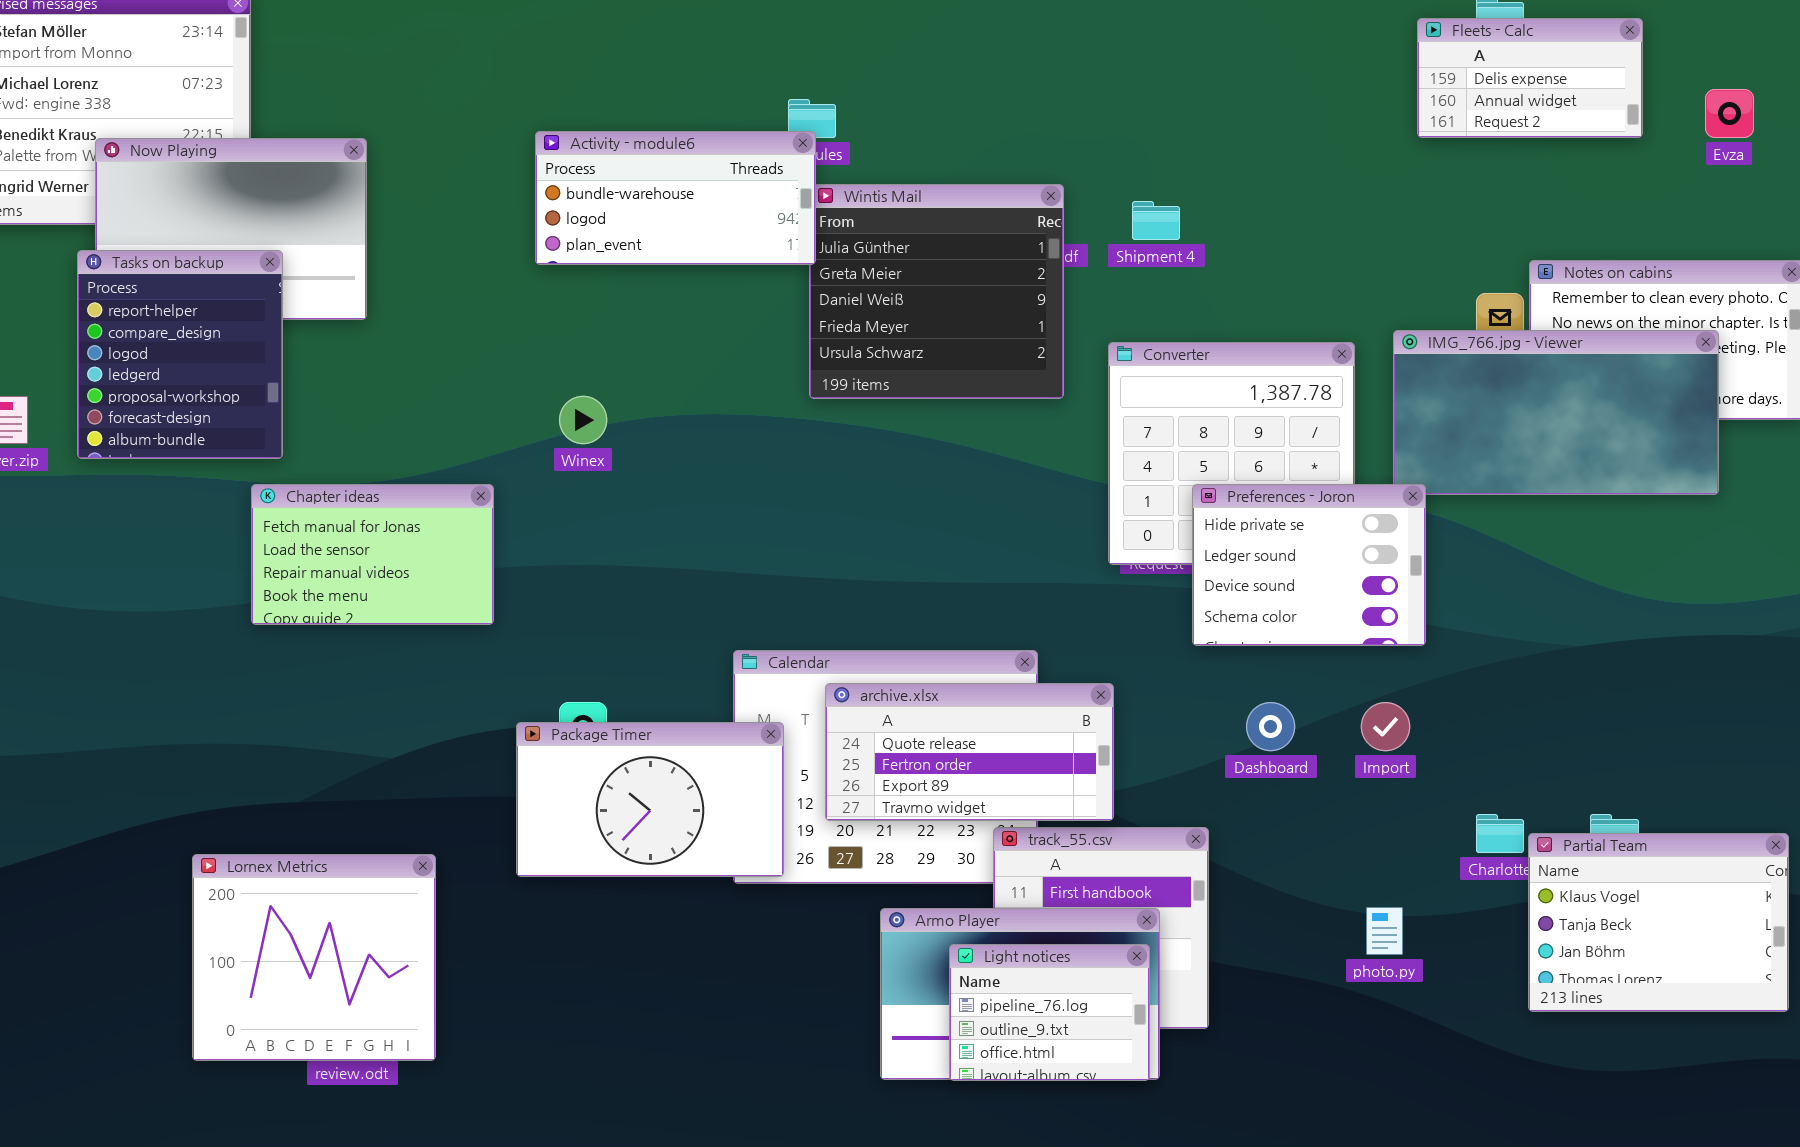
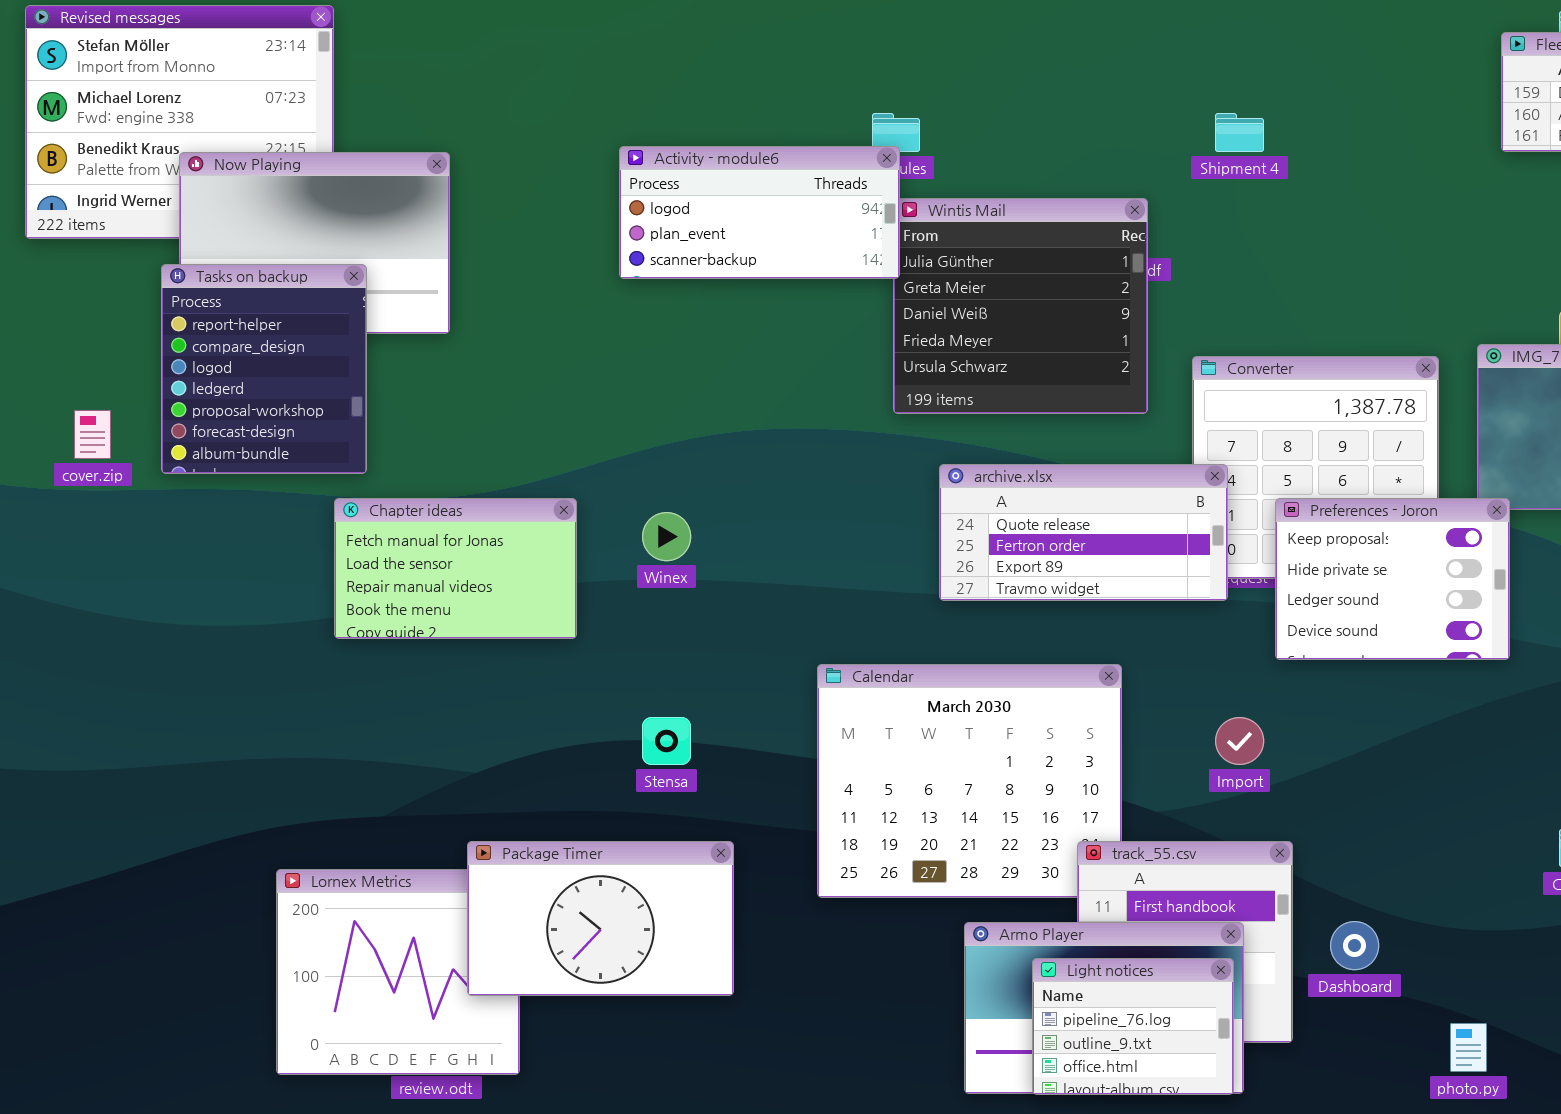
Activity - module6: [535,131,816,265] -> [619,146,900,279], scrolled down 1 row
Shipment 4: [1132,201,1180,240] -> [1215,113,1264,152], moved
Winex: [559,396,607,444] -> [642,512,691,561], moved
Preferences - Joron: [1192,484,1426,646] -> [1275,498,1510,660], scrolled up 1 row
archive.xlsx: [825,683,1114,821] -> [939,464,1228,601], moved
Dashboard: [1246,702,1295,751] -> [1330,921,1379,970], moved
Import: [1361,702,1410,751] -> [1215,717,1264,765], moved
Package Timer: [516,722,784,877] -> [467,841,734,996], moved
photo.py: [1366,907,1403,955] -> [1450,1023,1487,1072], moved

